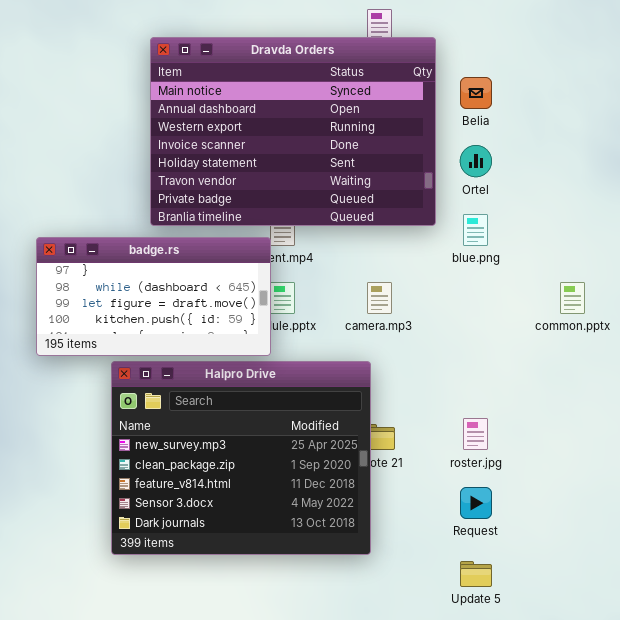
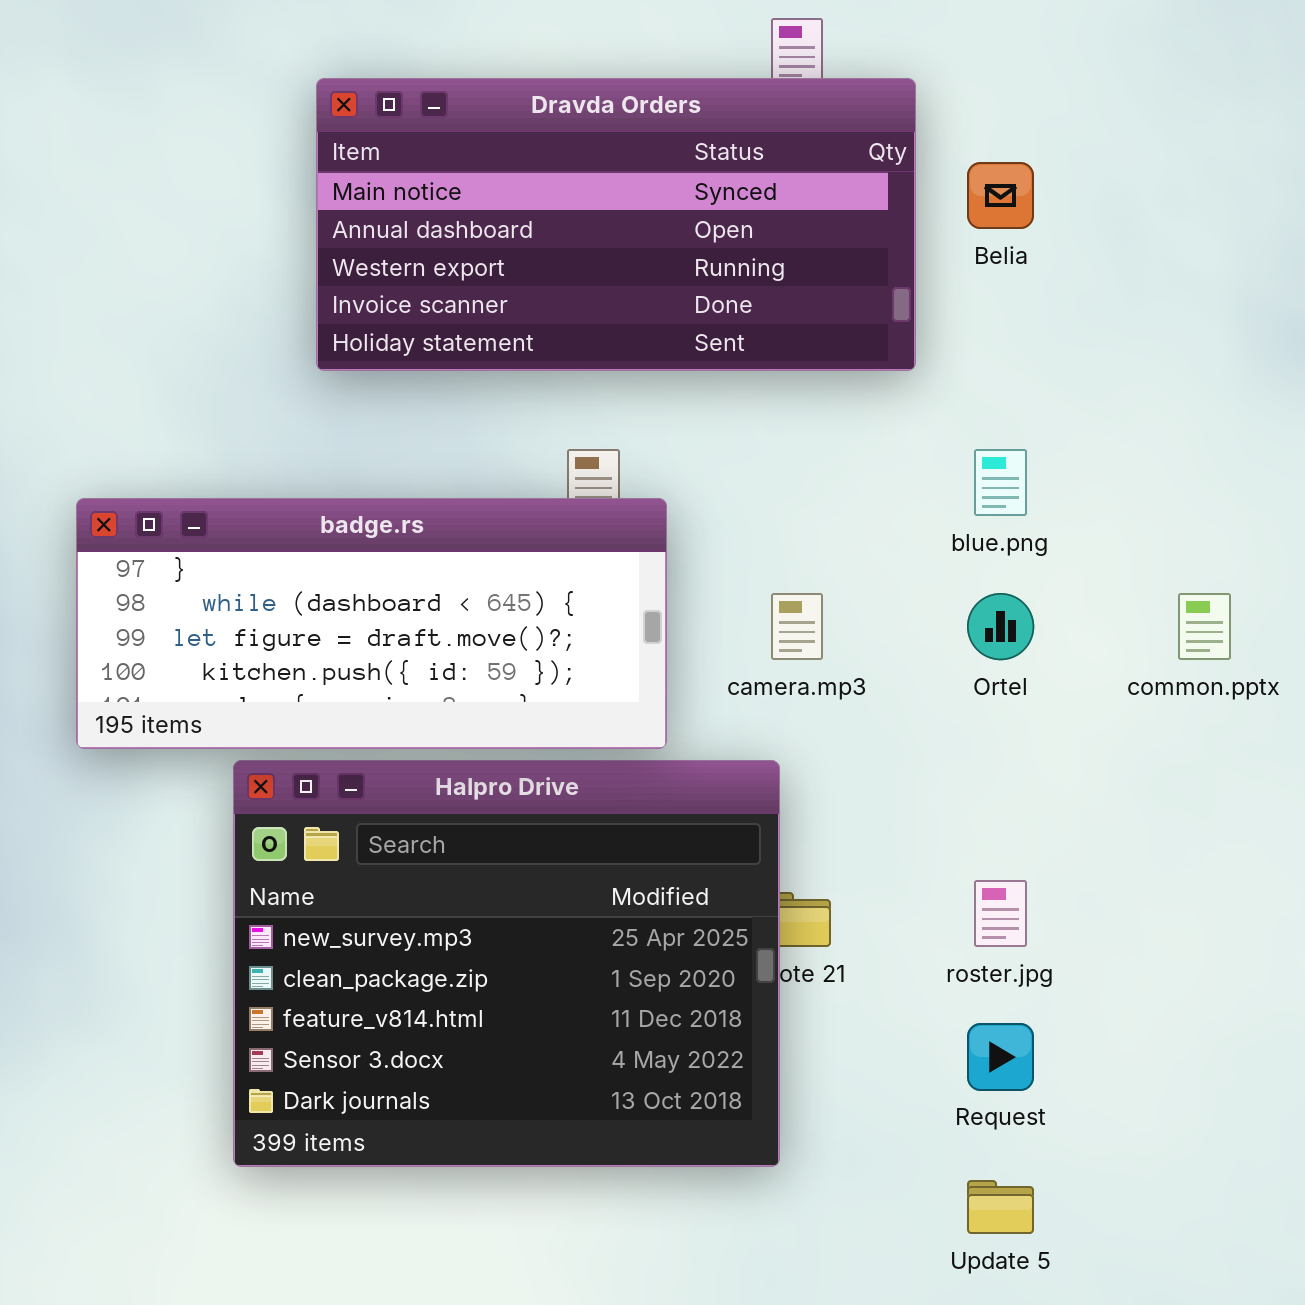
Dravda Orders: [150,37,436,226] -> [316,78,916,371], resized
Ortel: [460,145,492,177] -> [967,593,1034,660], moved
badge.rs: [36,237,271,356] -> [76,498,667,749], resized

